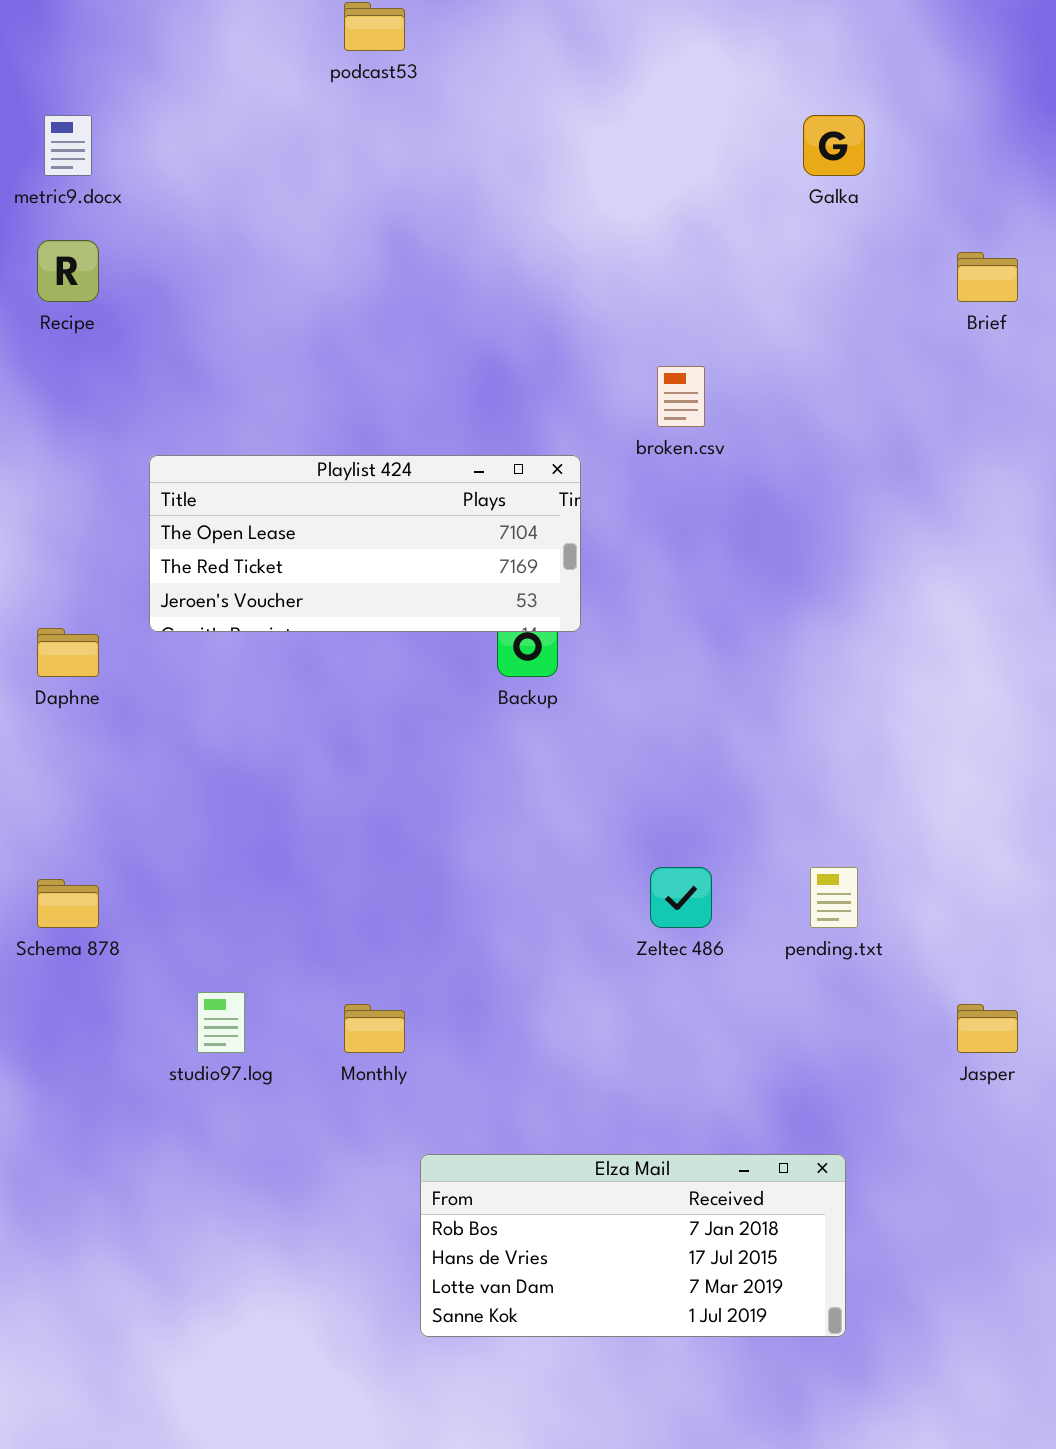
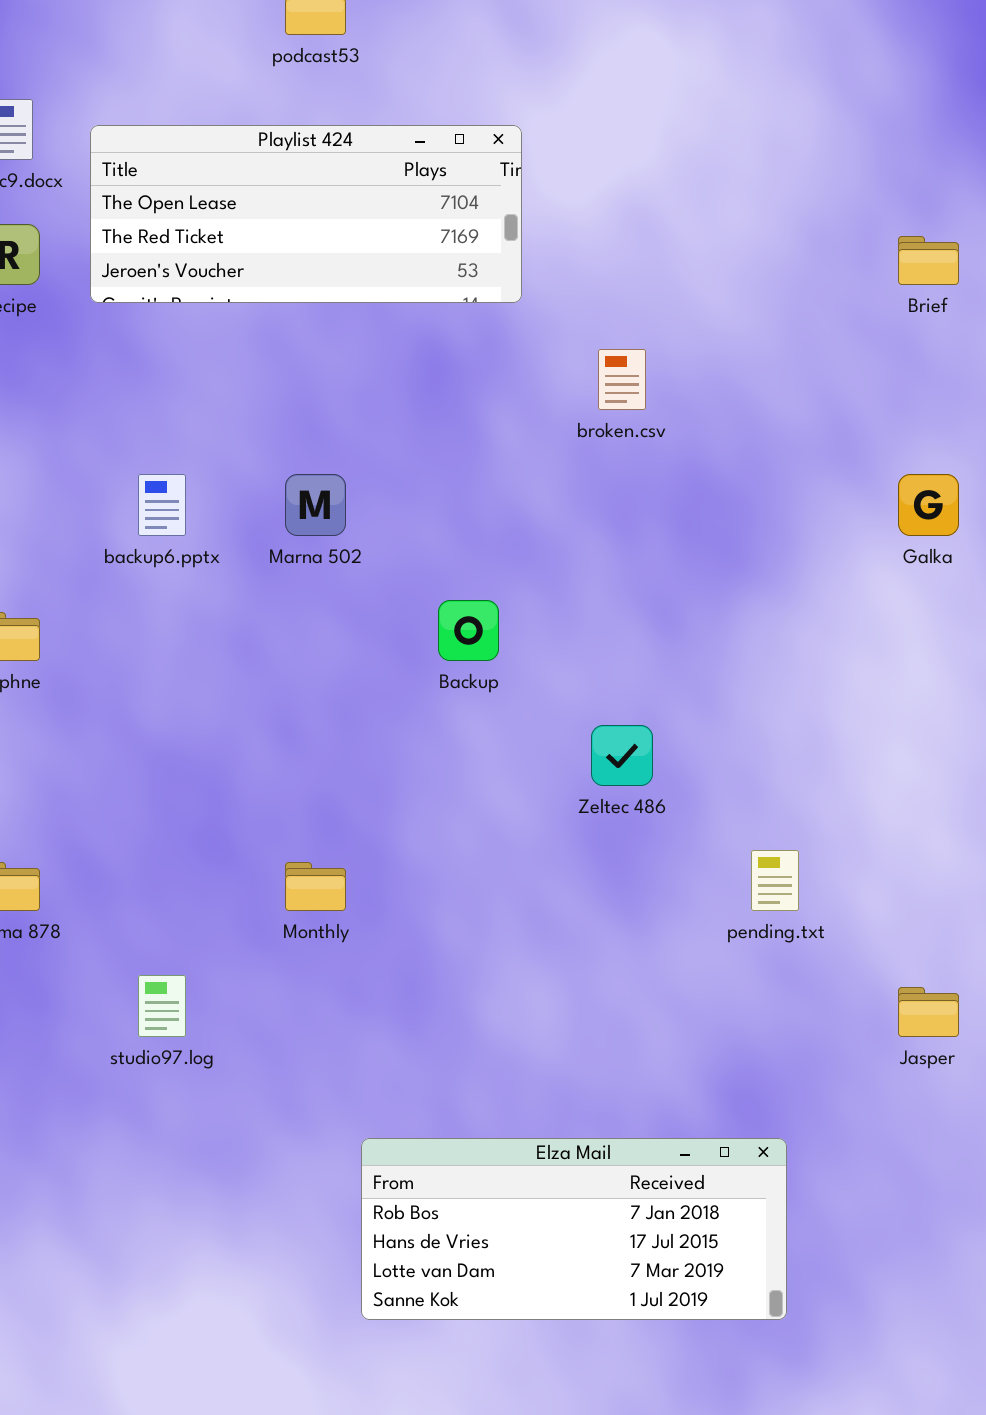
Galka: [803,115,865,176] -> [898,474,959,536], moved
Playlist 424: [149,455,581,632] -> [90,125,522,303], moved
Zeltec 486: [650,867,712,928] -> [591,725,653,786], moved
Monthly: [344,1004,405,1053] -> [285,862,346,911], moved

